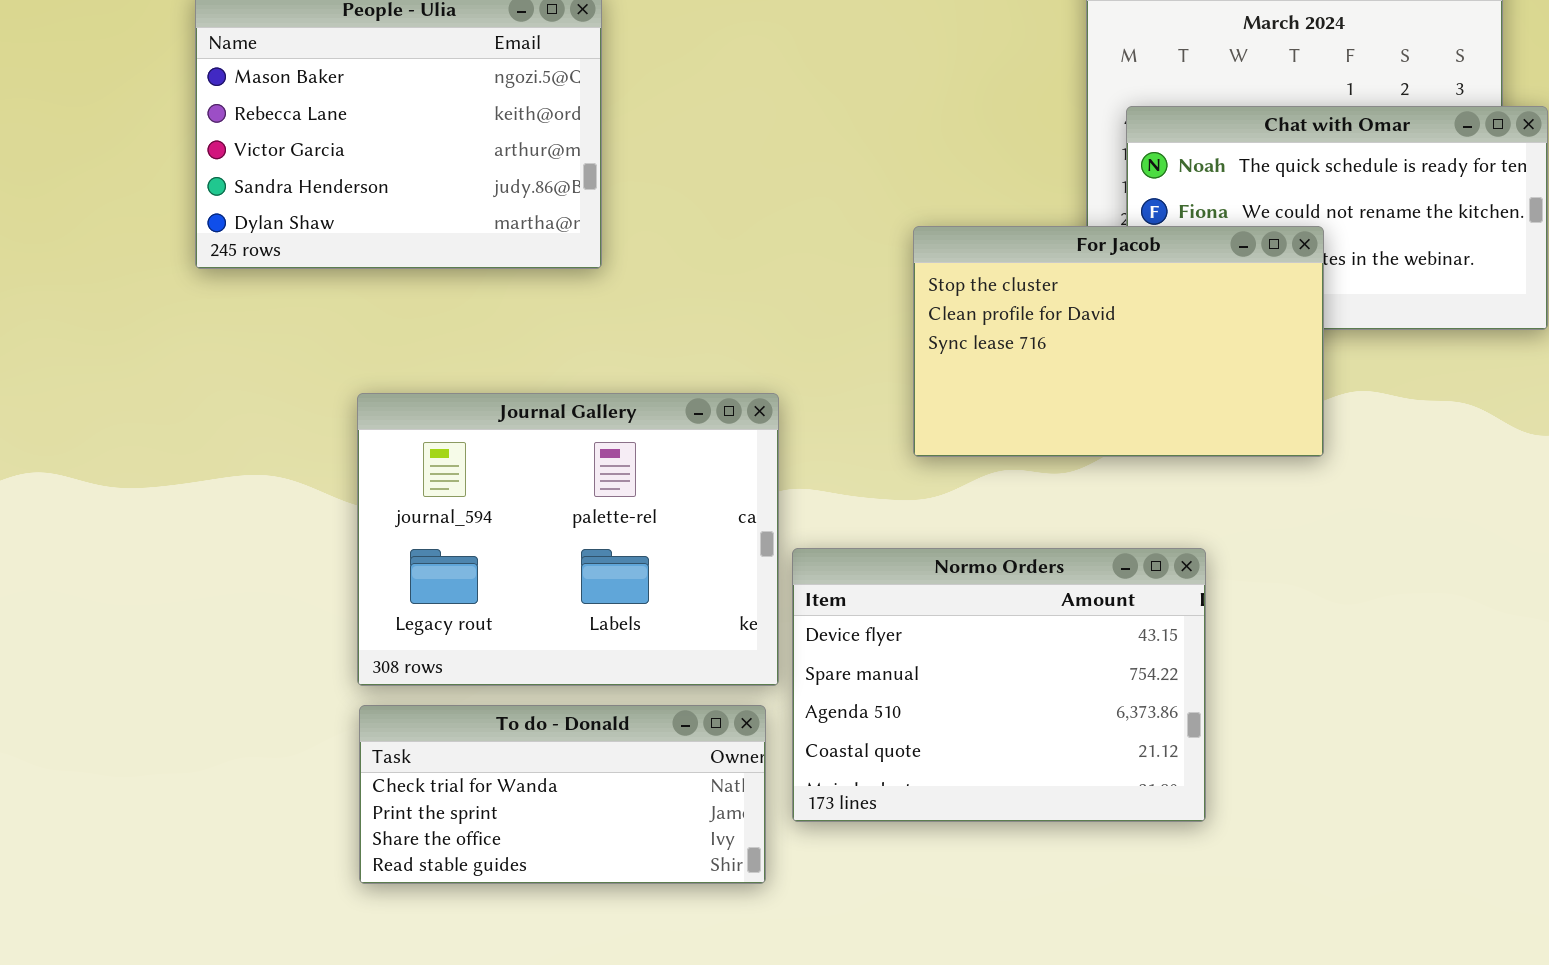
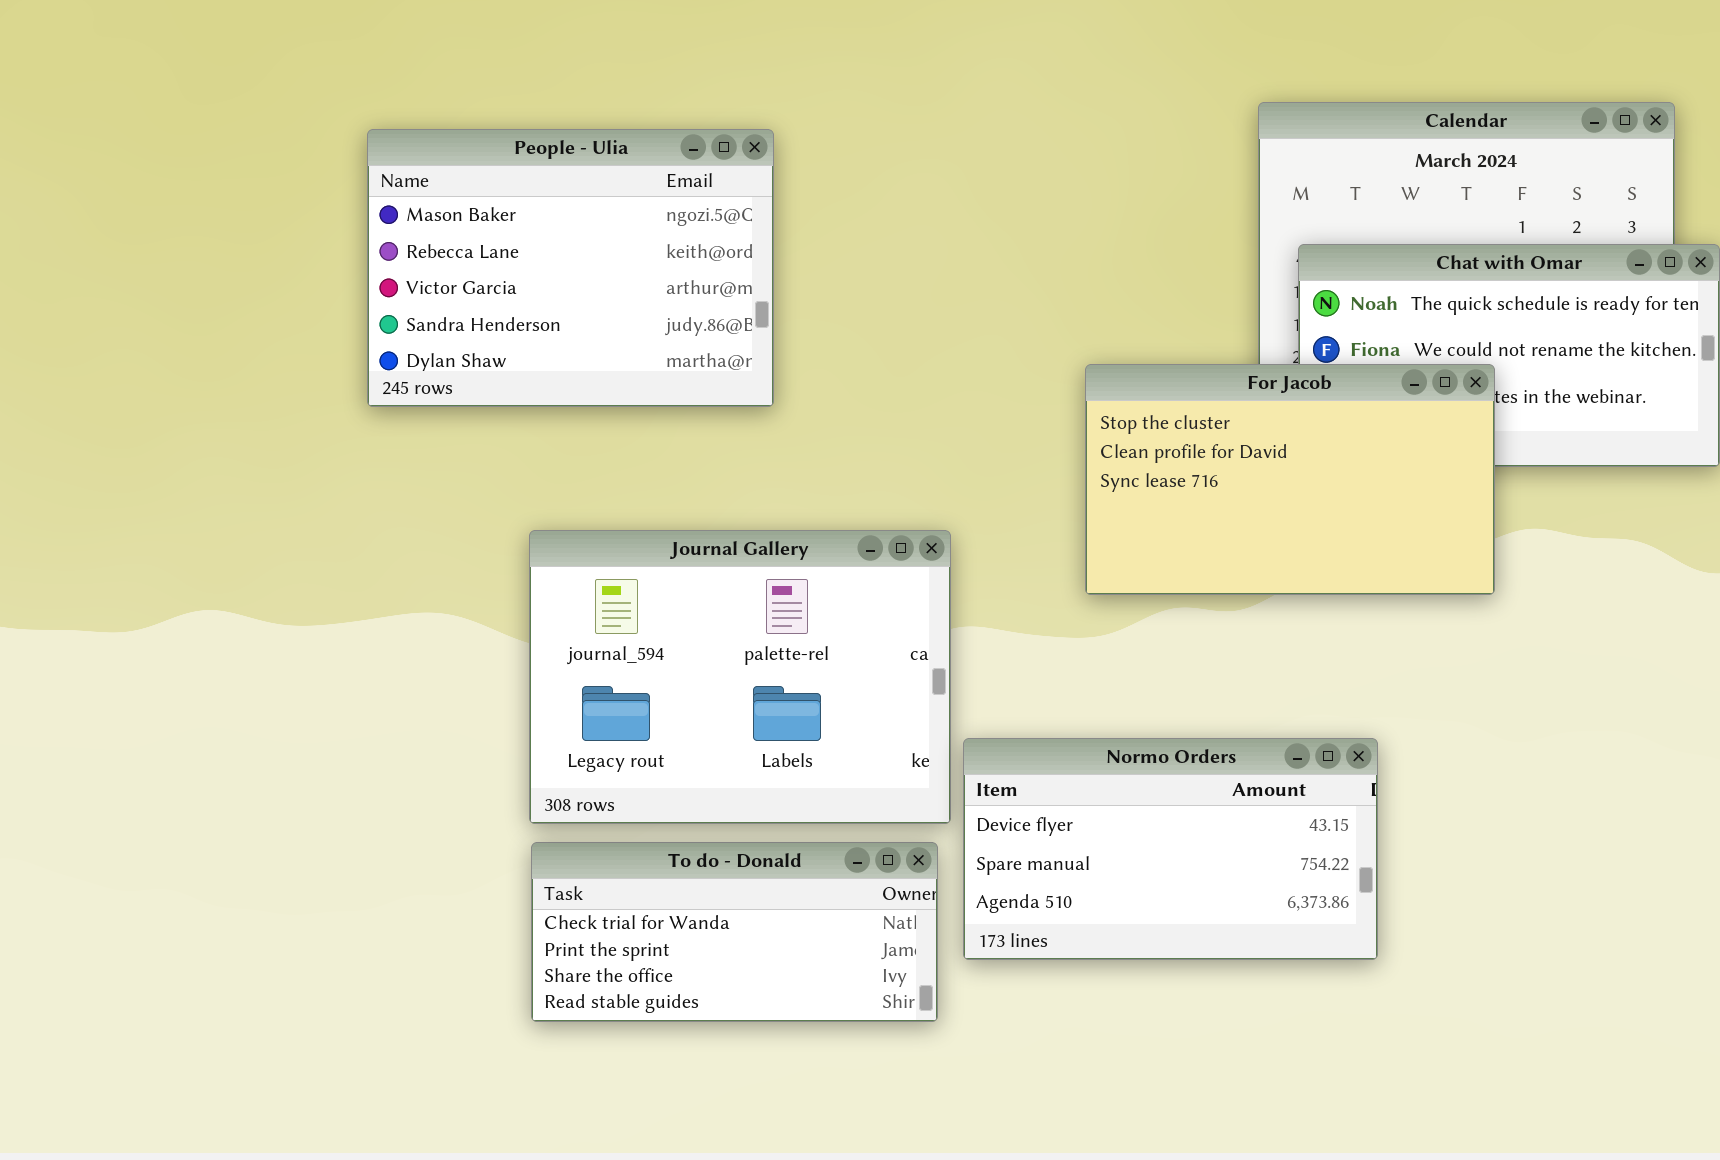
Normo Orders: [792,548,1206,822] -> [963,738,1378,960], resized

